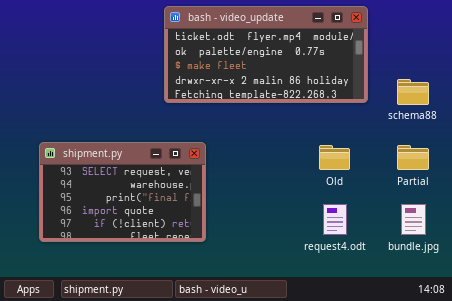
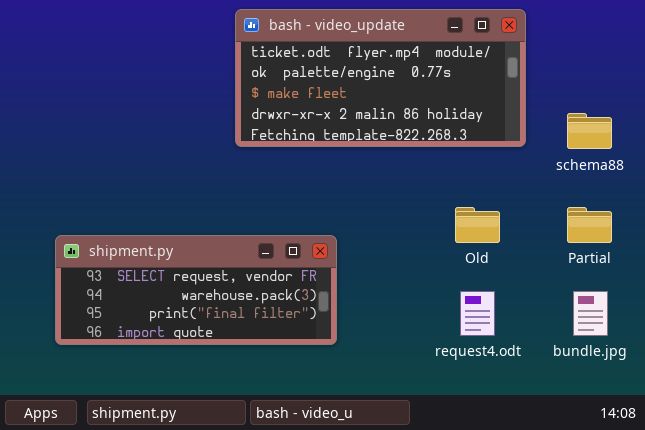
shipment.py: [39,142,206,242] -> [55,235,337,345], resized

